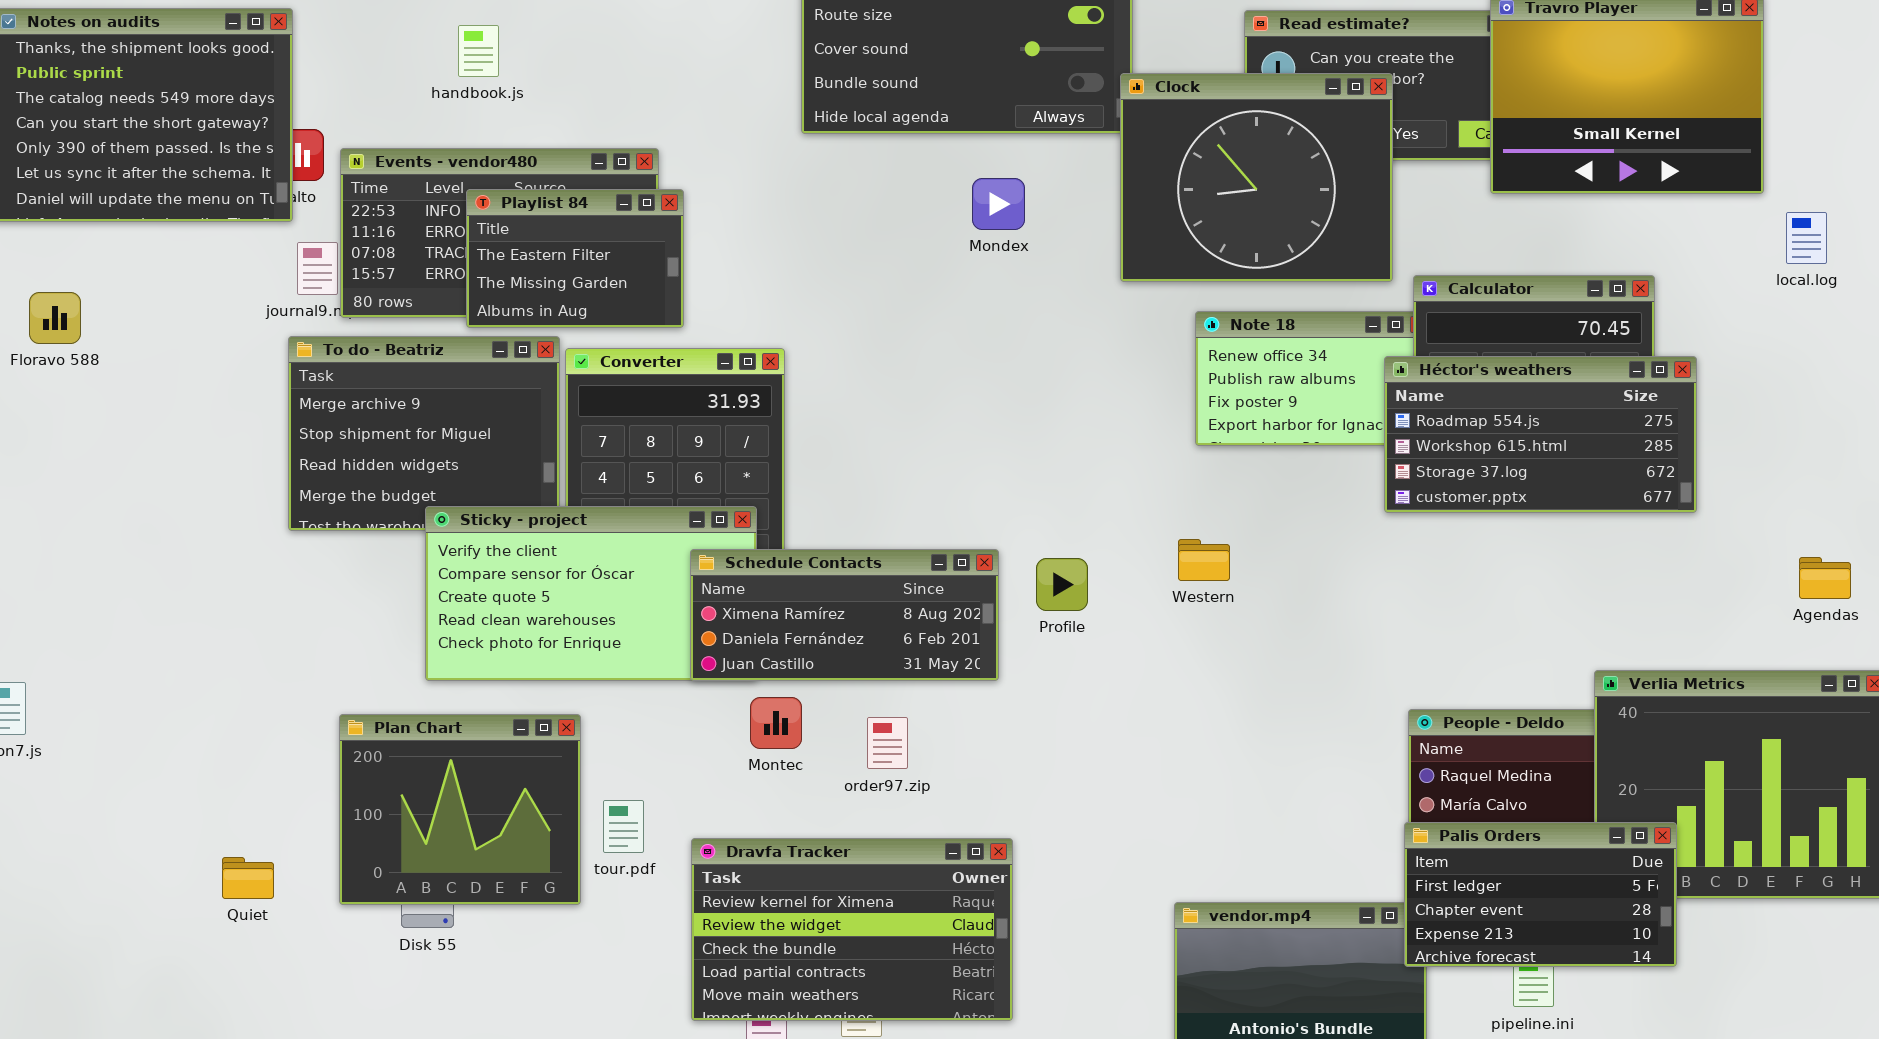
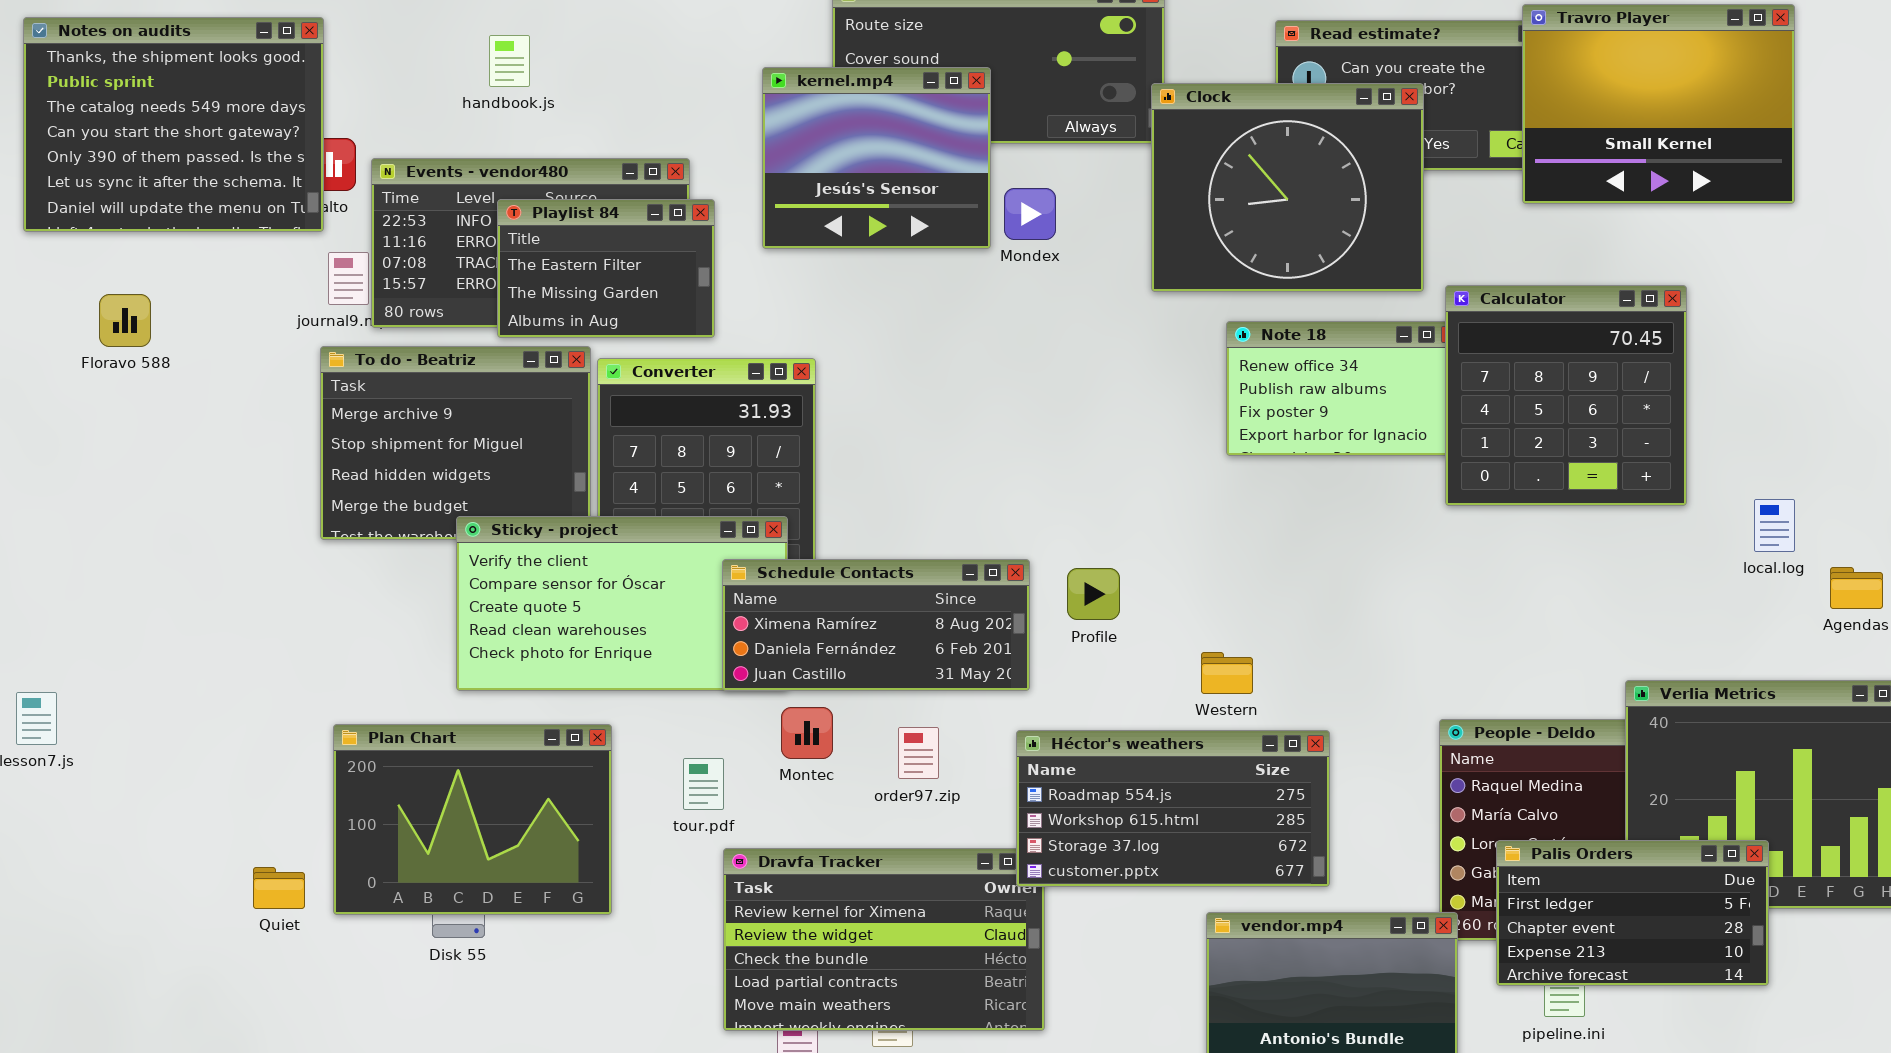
kernel.mp4: none -> [762,67,991,249], opened
local.log: [1786,212,1827,264] -> [1754,499,1795,552], moved
Floravo 588: [29,292,81,344] -> [99,294,151,347], moved
Héctor's weathers: [1384,356,1697,513] -> [1016,730,1330,887], moved
Western: [1178,539,1230,581] -> [1201,652,1253,694], moved
Plan Chart: [339,714,581,905] -> [333,724,612,915], resized
tour.pdf: [603,800,644,853] -> [683,758,724,810], moved
Palis Orders: [1404,822,1677,967] -> [1496,840,1769,986], moved

